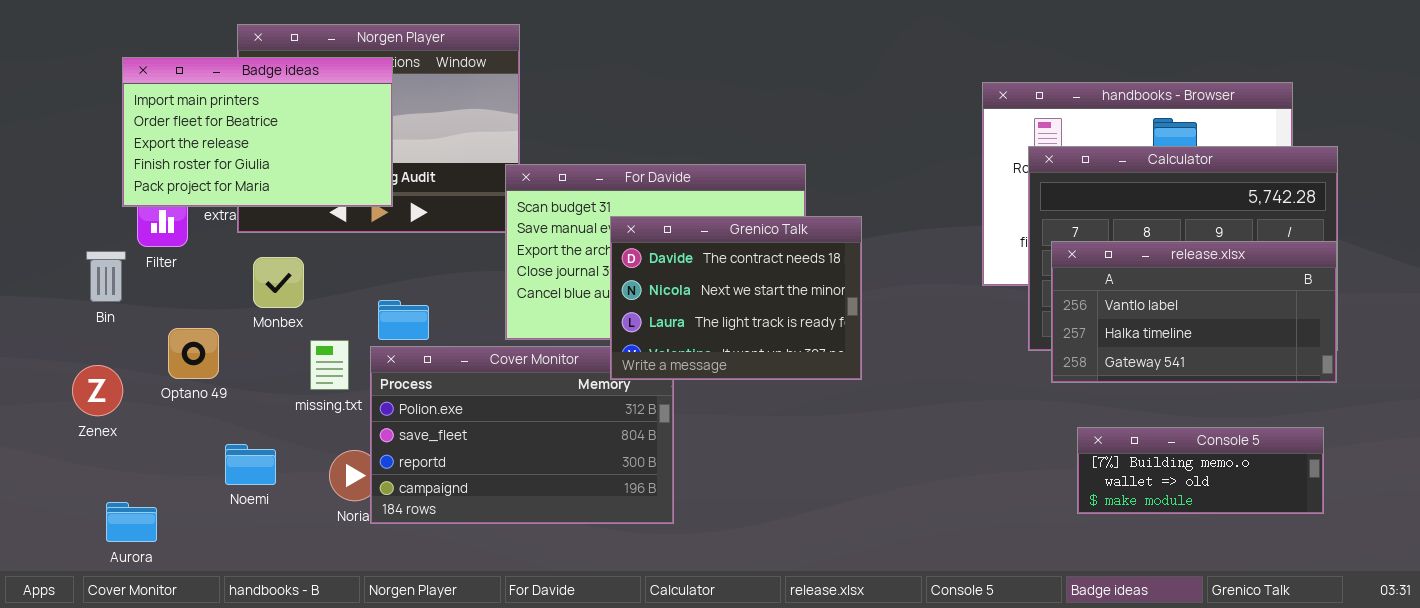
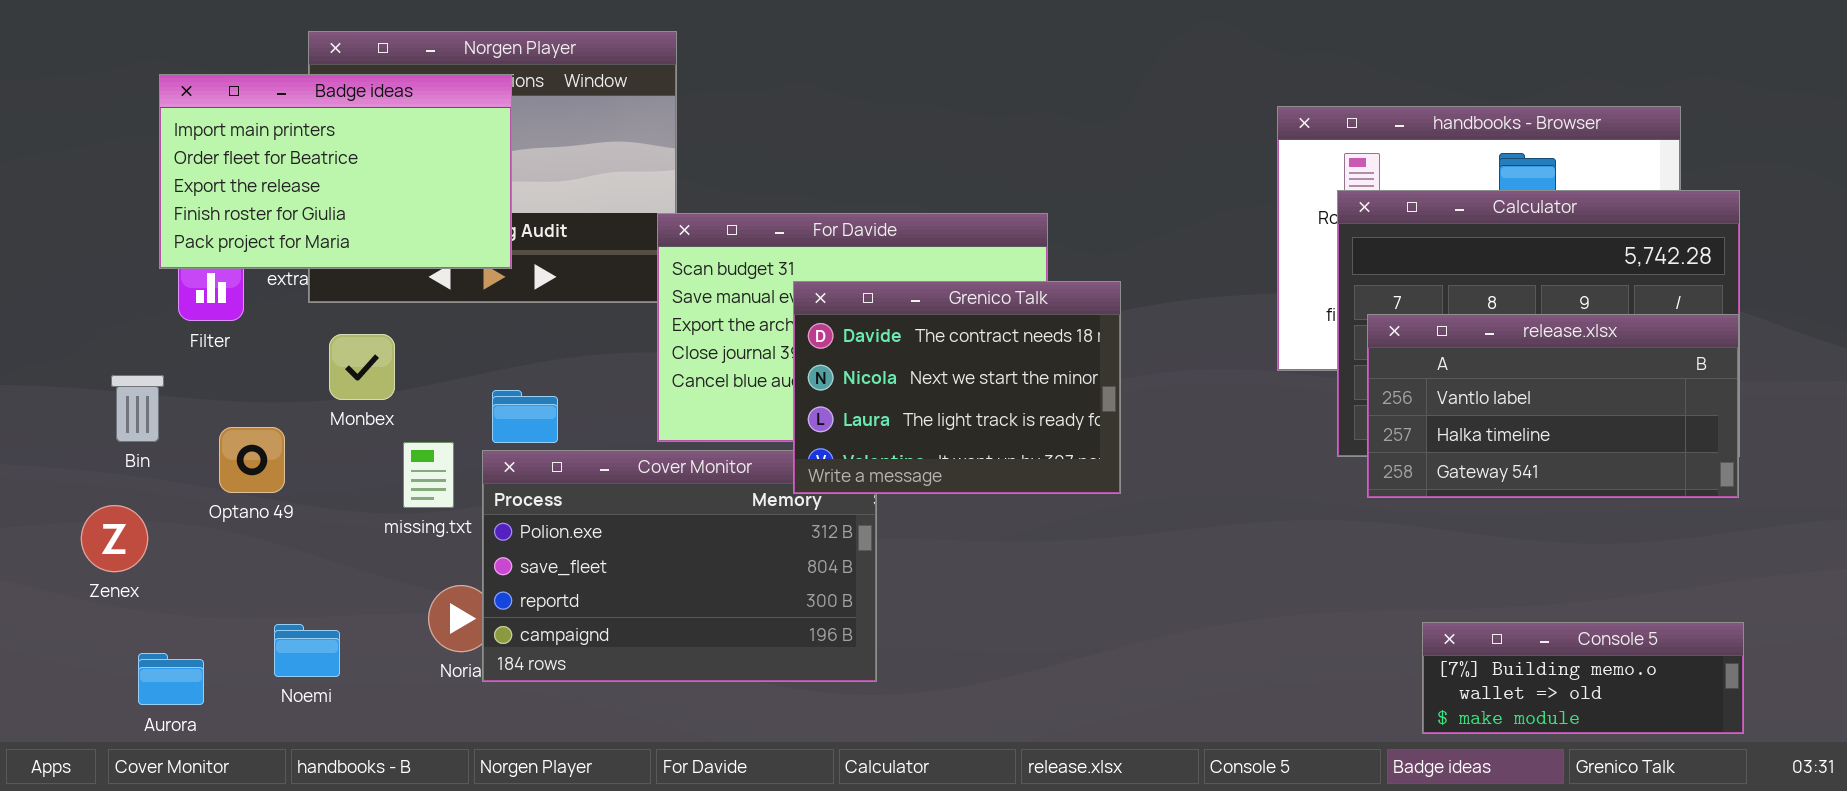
Bin: [86,251,126,302] -> [111,375,164,442], moved
Zenex: [72,365,123,416] -> [81,505,148,572], moved
Console 5: [1077,427,1324,514] -> [1422,622,1744,734], moved
Noemi: [225,444,276,485] -> [274,624,340,677], moved

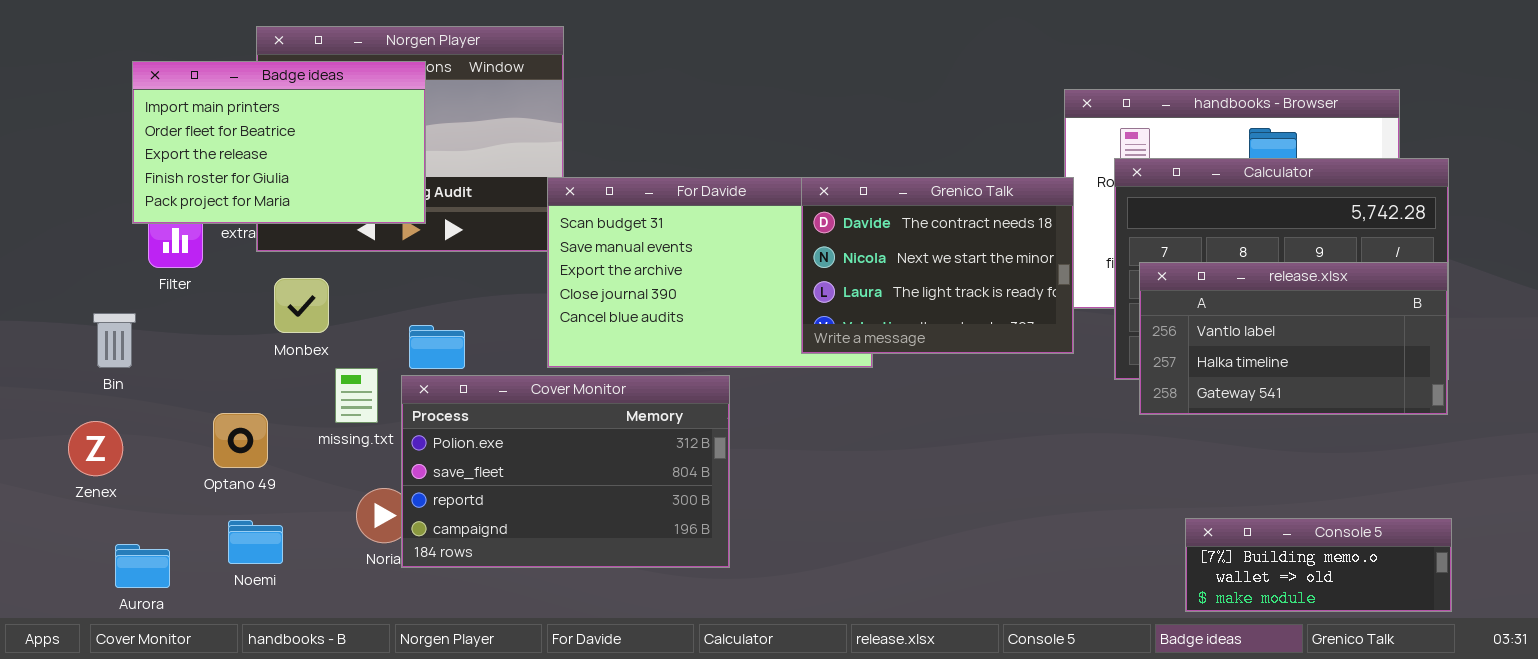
Grenico Talk: [793,281,1121,494] -> [801,177,1074,354], moved
Optano 49: [219,427,285,493] -> [213,413,268,468], moved

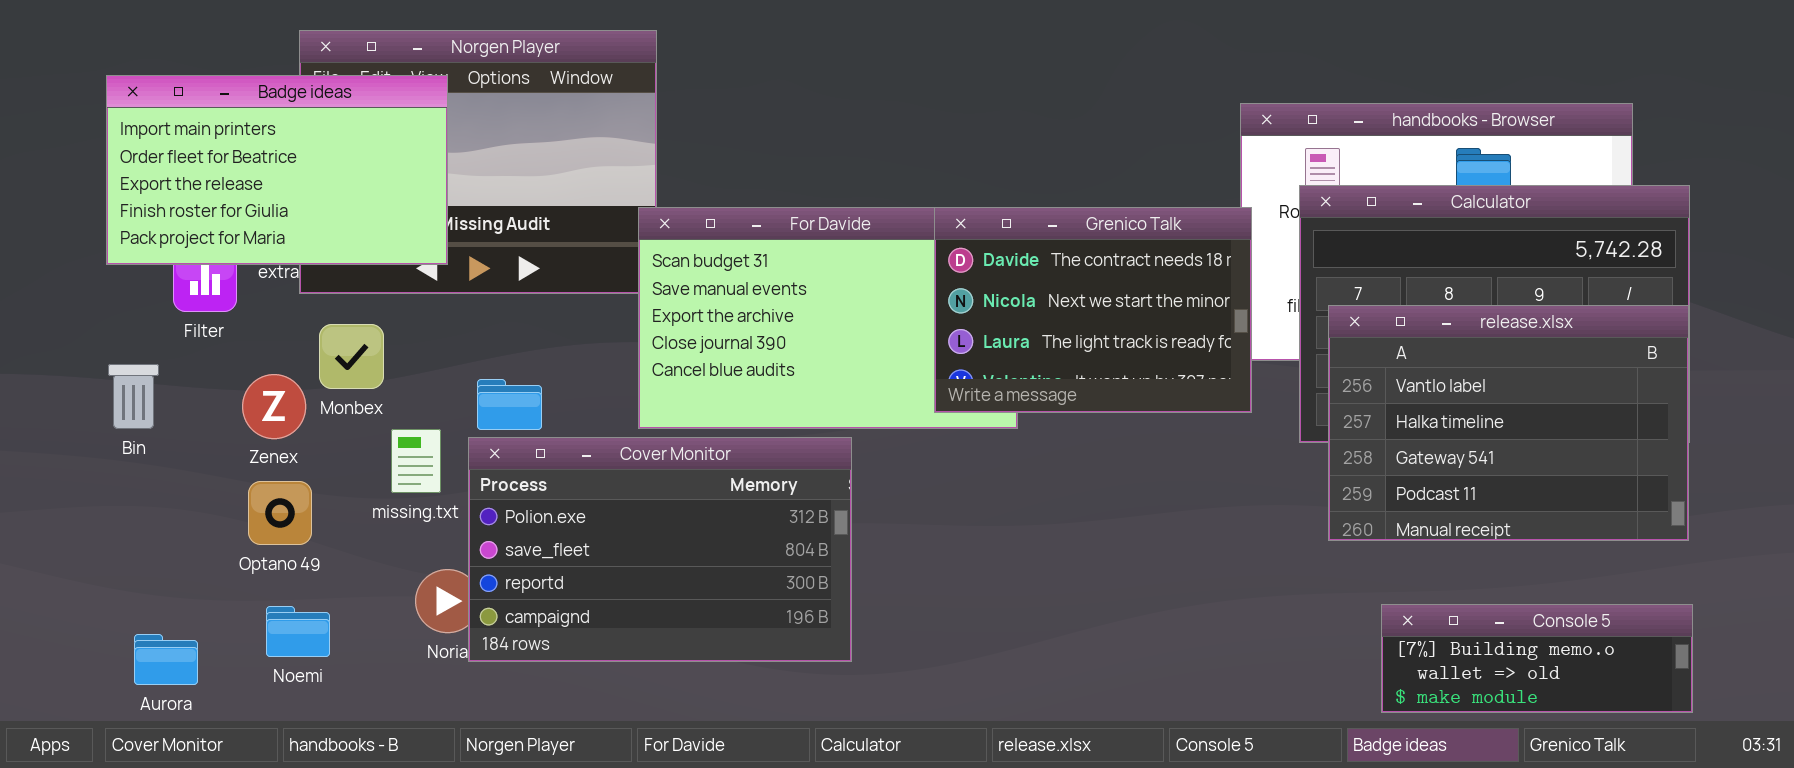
Badge ideas: [132,61,426,224] -> [106,75,448,265], moved
release.xlsx: [1139,262,1448,415] -> [1328,305,1689,541], resized
Zenex: [68,421,123,476] -> [242,374,306,439], moved

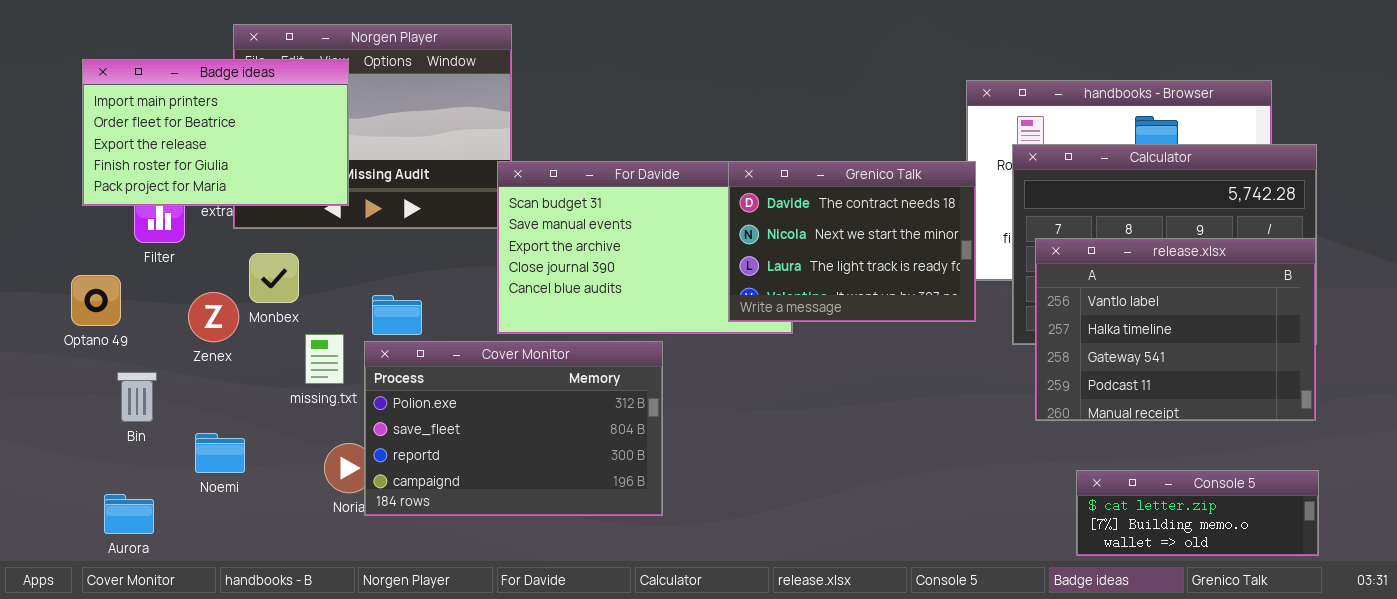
Bin: [108,364,159,429] -> [117,372,157,422], moved
Optano 49: [248,481,312,545] -> [71,275,121,326], moved
Console 5: [1381,604,1693,713] -> [1076,470,1319,556], scrolled up 1 row
Noemi: [266,606,330,657] -> [195,433,245,473], moved

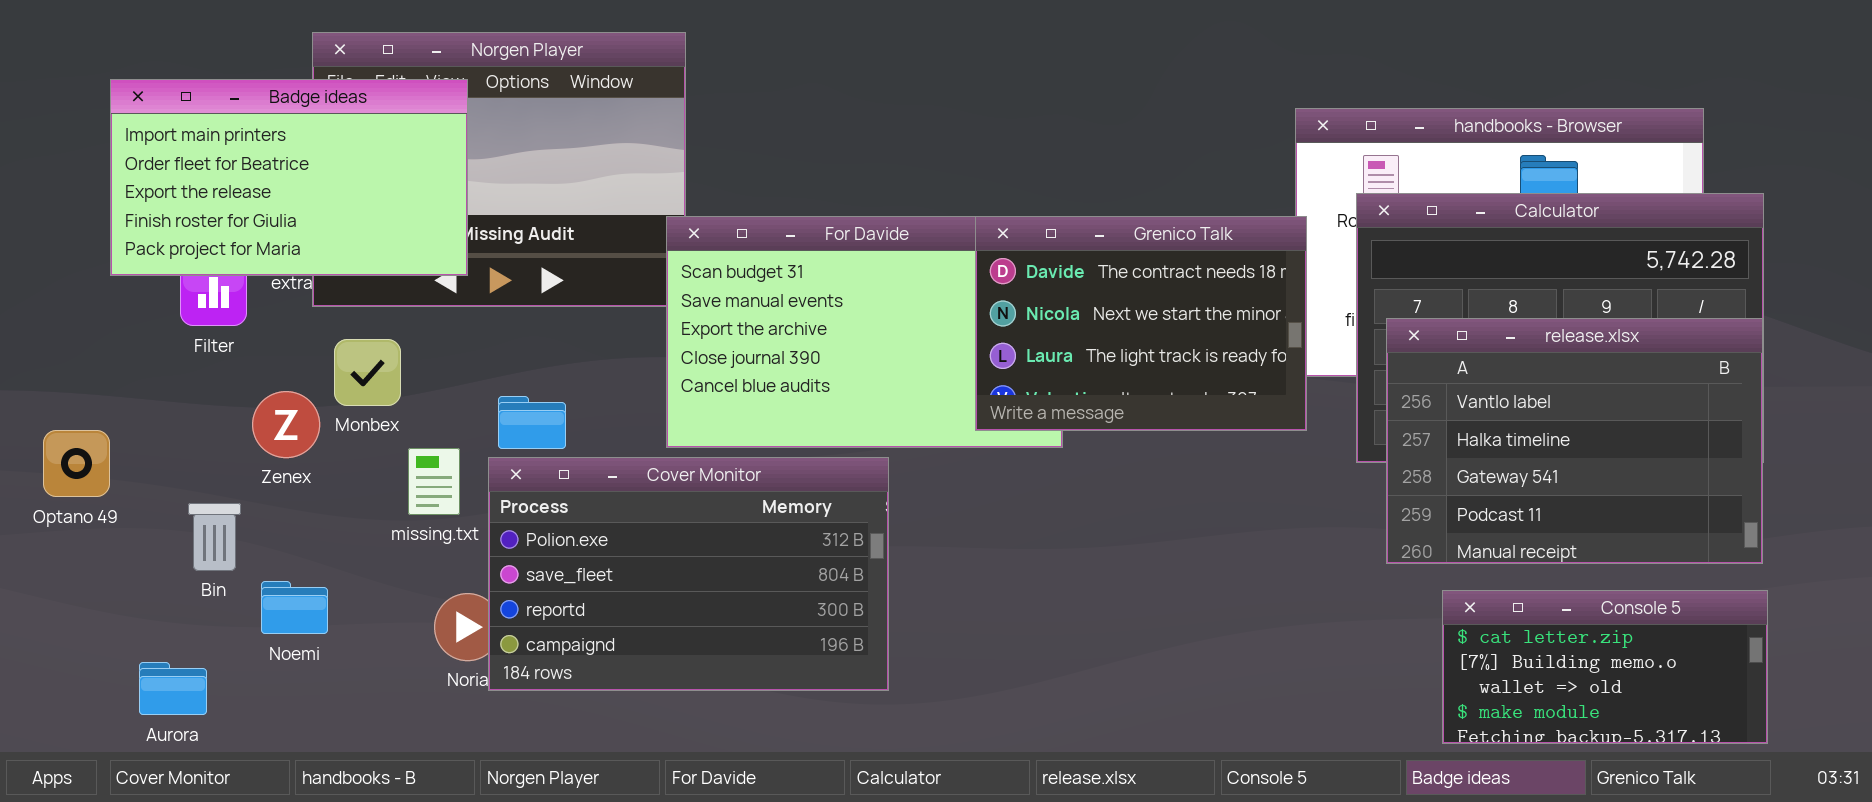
Optano 49: [71,275,121,326] -> [43,430,110,497], moved
Bin: [117,372,157,422] -> [188,503,241,571], moved
Console 5: [1076,470,1319,556] -> [1442,590,1768,744], resized

